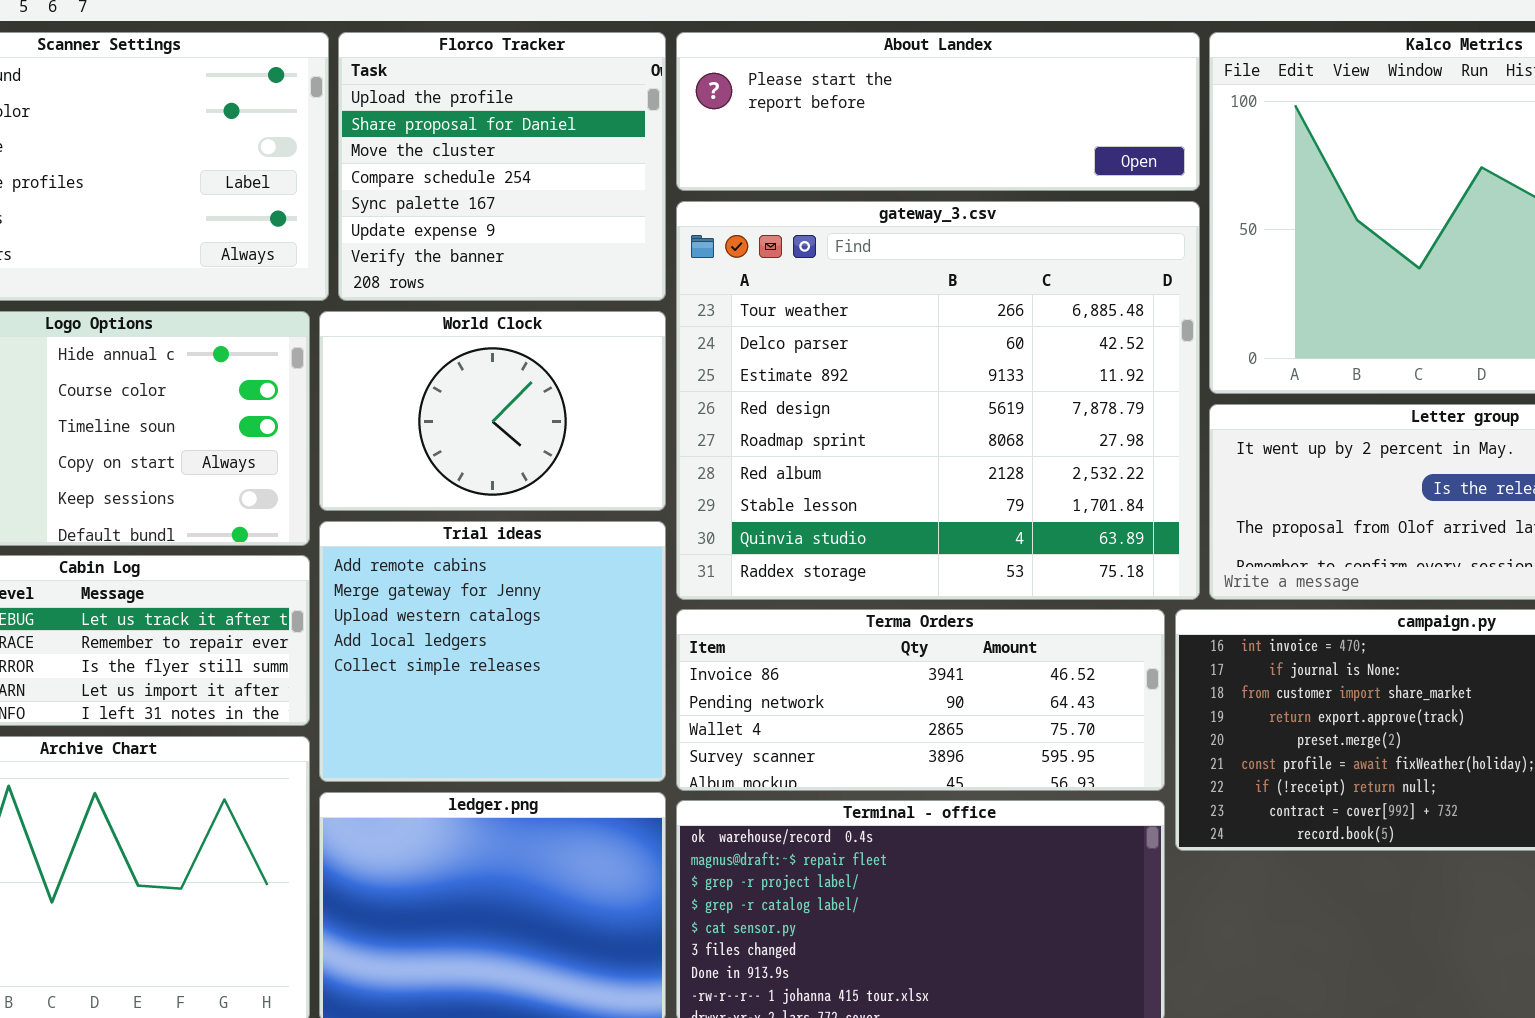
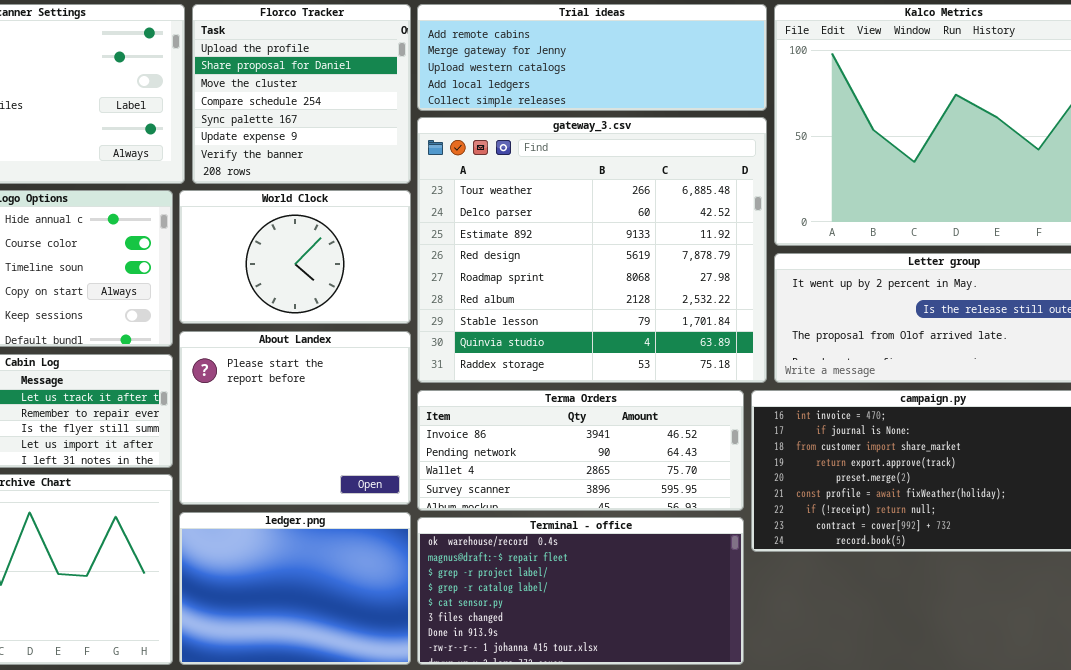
About Landex: [676,32,1200,191] -> [179,331,411,505], moved, resized
Trial ideas: [319,521,666,782] -> [417,4,767,111], moved, resized

